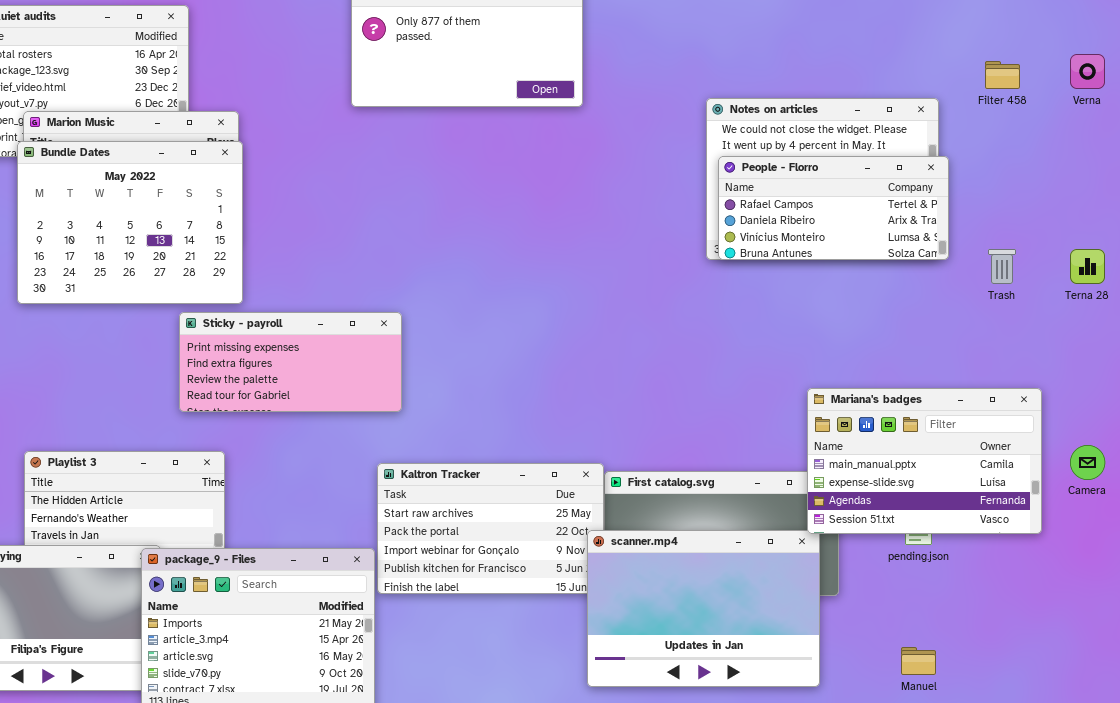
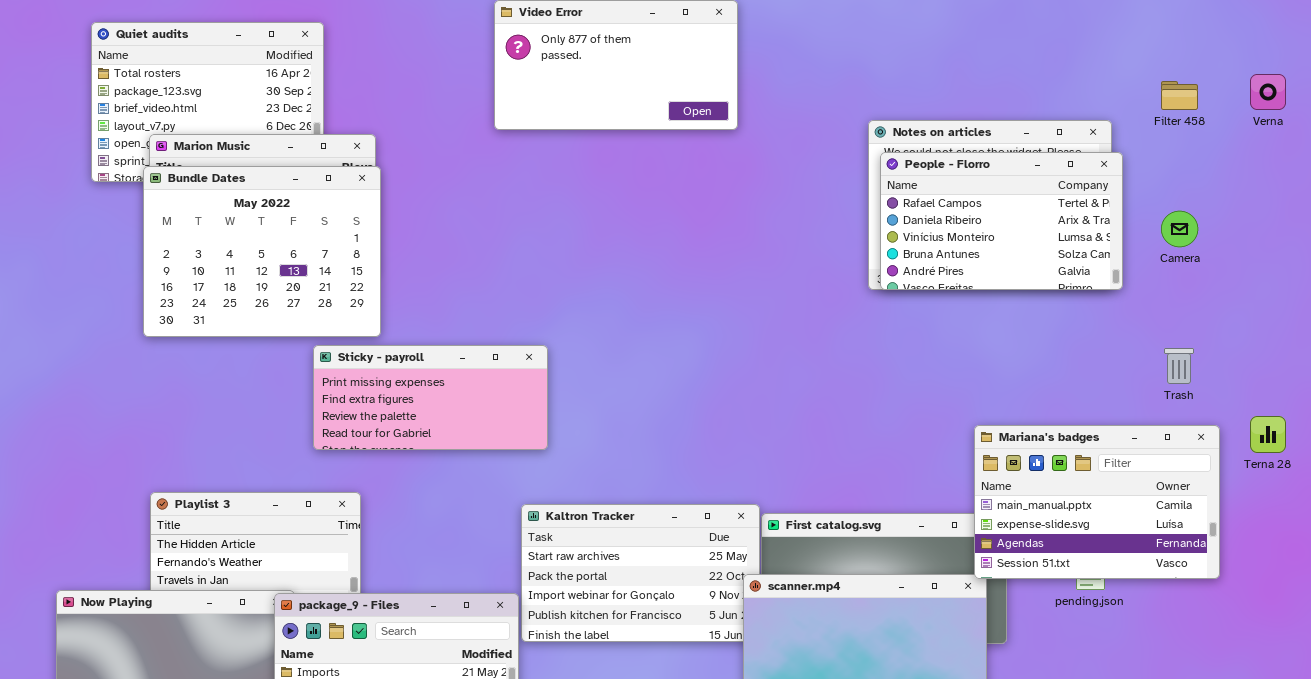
People - Florro: [718,156,949,260] -> [880,152,1123,290], resized
Trash: [988,249,1016,284] -> [1164,348,1194,384], moved
Terna 28: [1070,249,1105,284] -> [1250,416,1286,453], moved
Camera: [1070,445,1105,480] -> [1161,211,1198,247], moved

